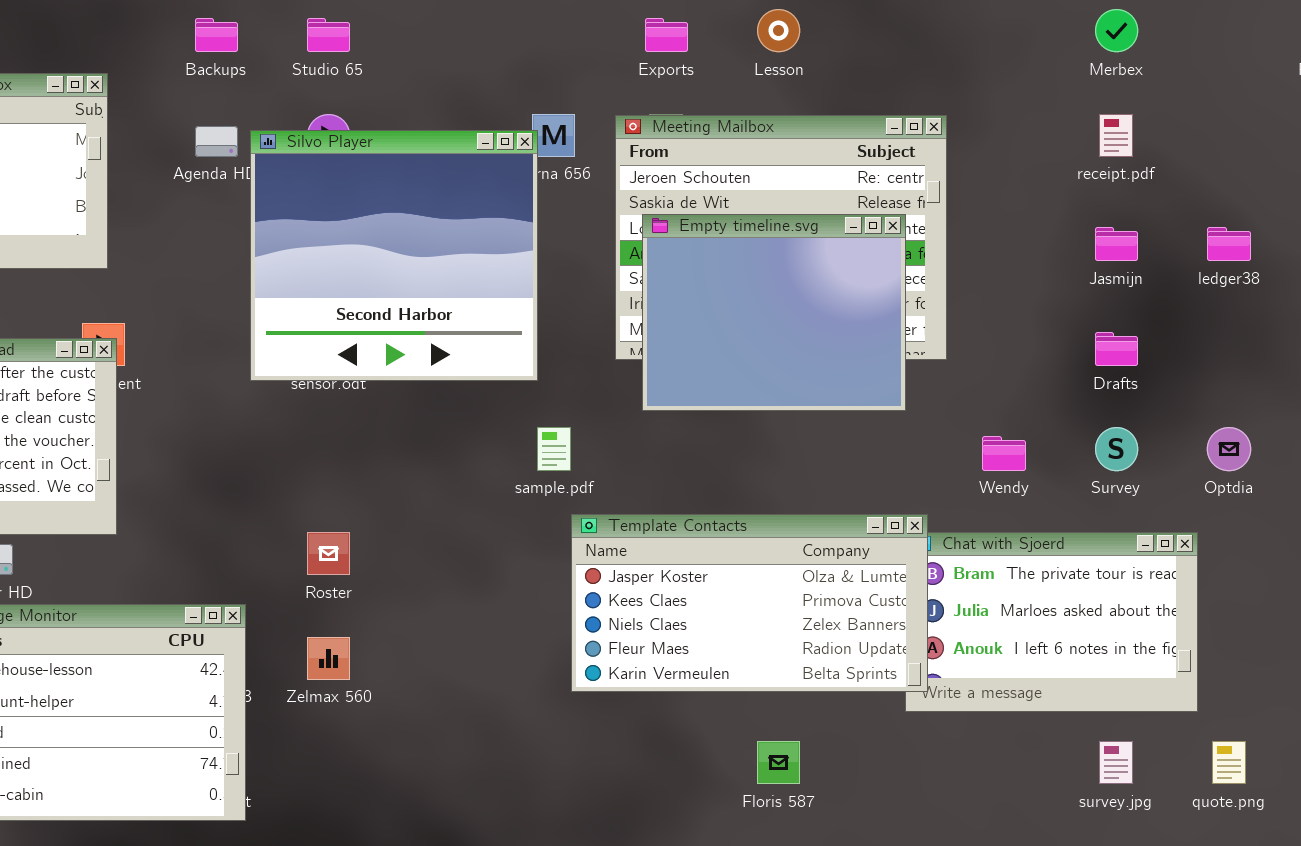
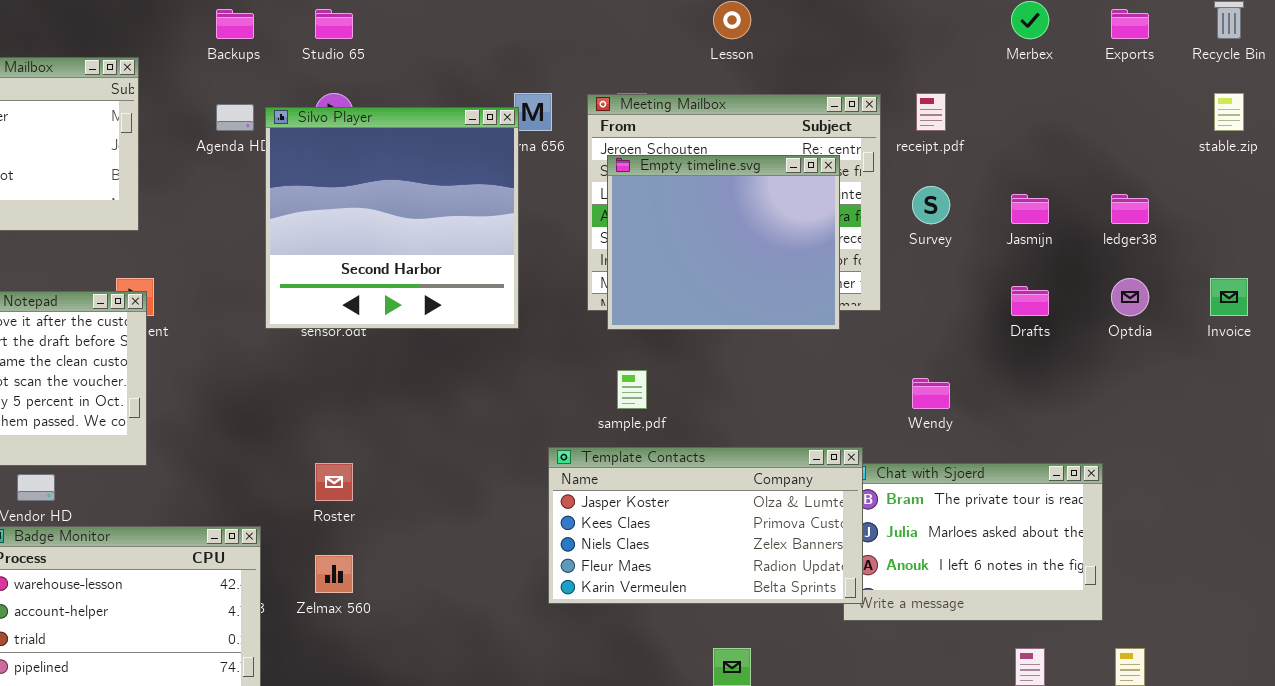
Exports: [645,18,688,52] -> [1111,9,1149,39], moved
receipt.pdf: [1099,114,1133,157] -> [916,93,946,131], moved
Empty timeline.svg: [642,214,906,411] -> [607,155,840,330], moved
sample.pdf: [537,427,571,471] -> [617,370,647,409], moved
Survey: [1095,427,1138,471] -> [912,186,950,224], moved
Optdia: [1207,427,1251,471] -> [1111,278,1149,316], moved

